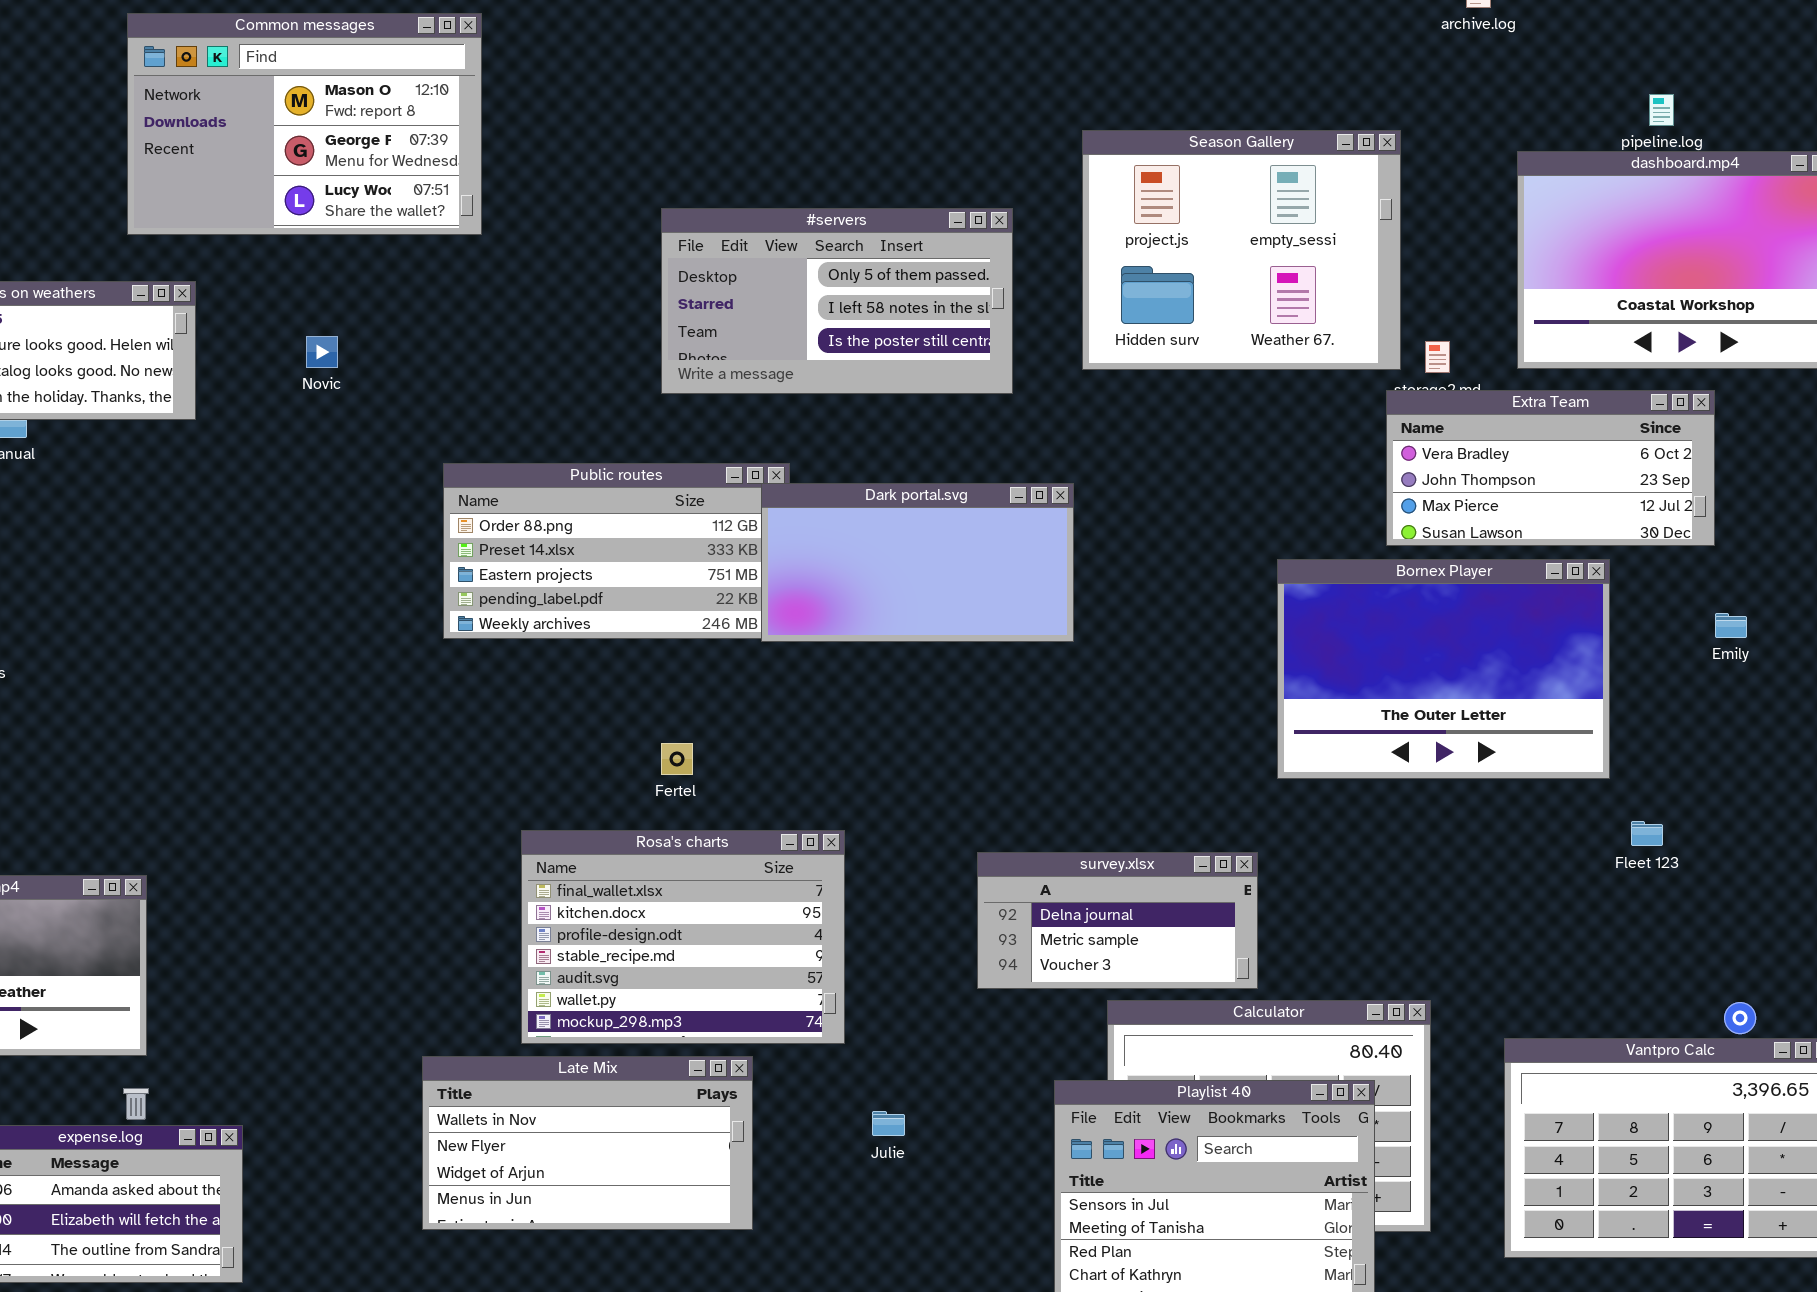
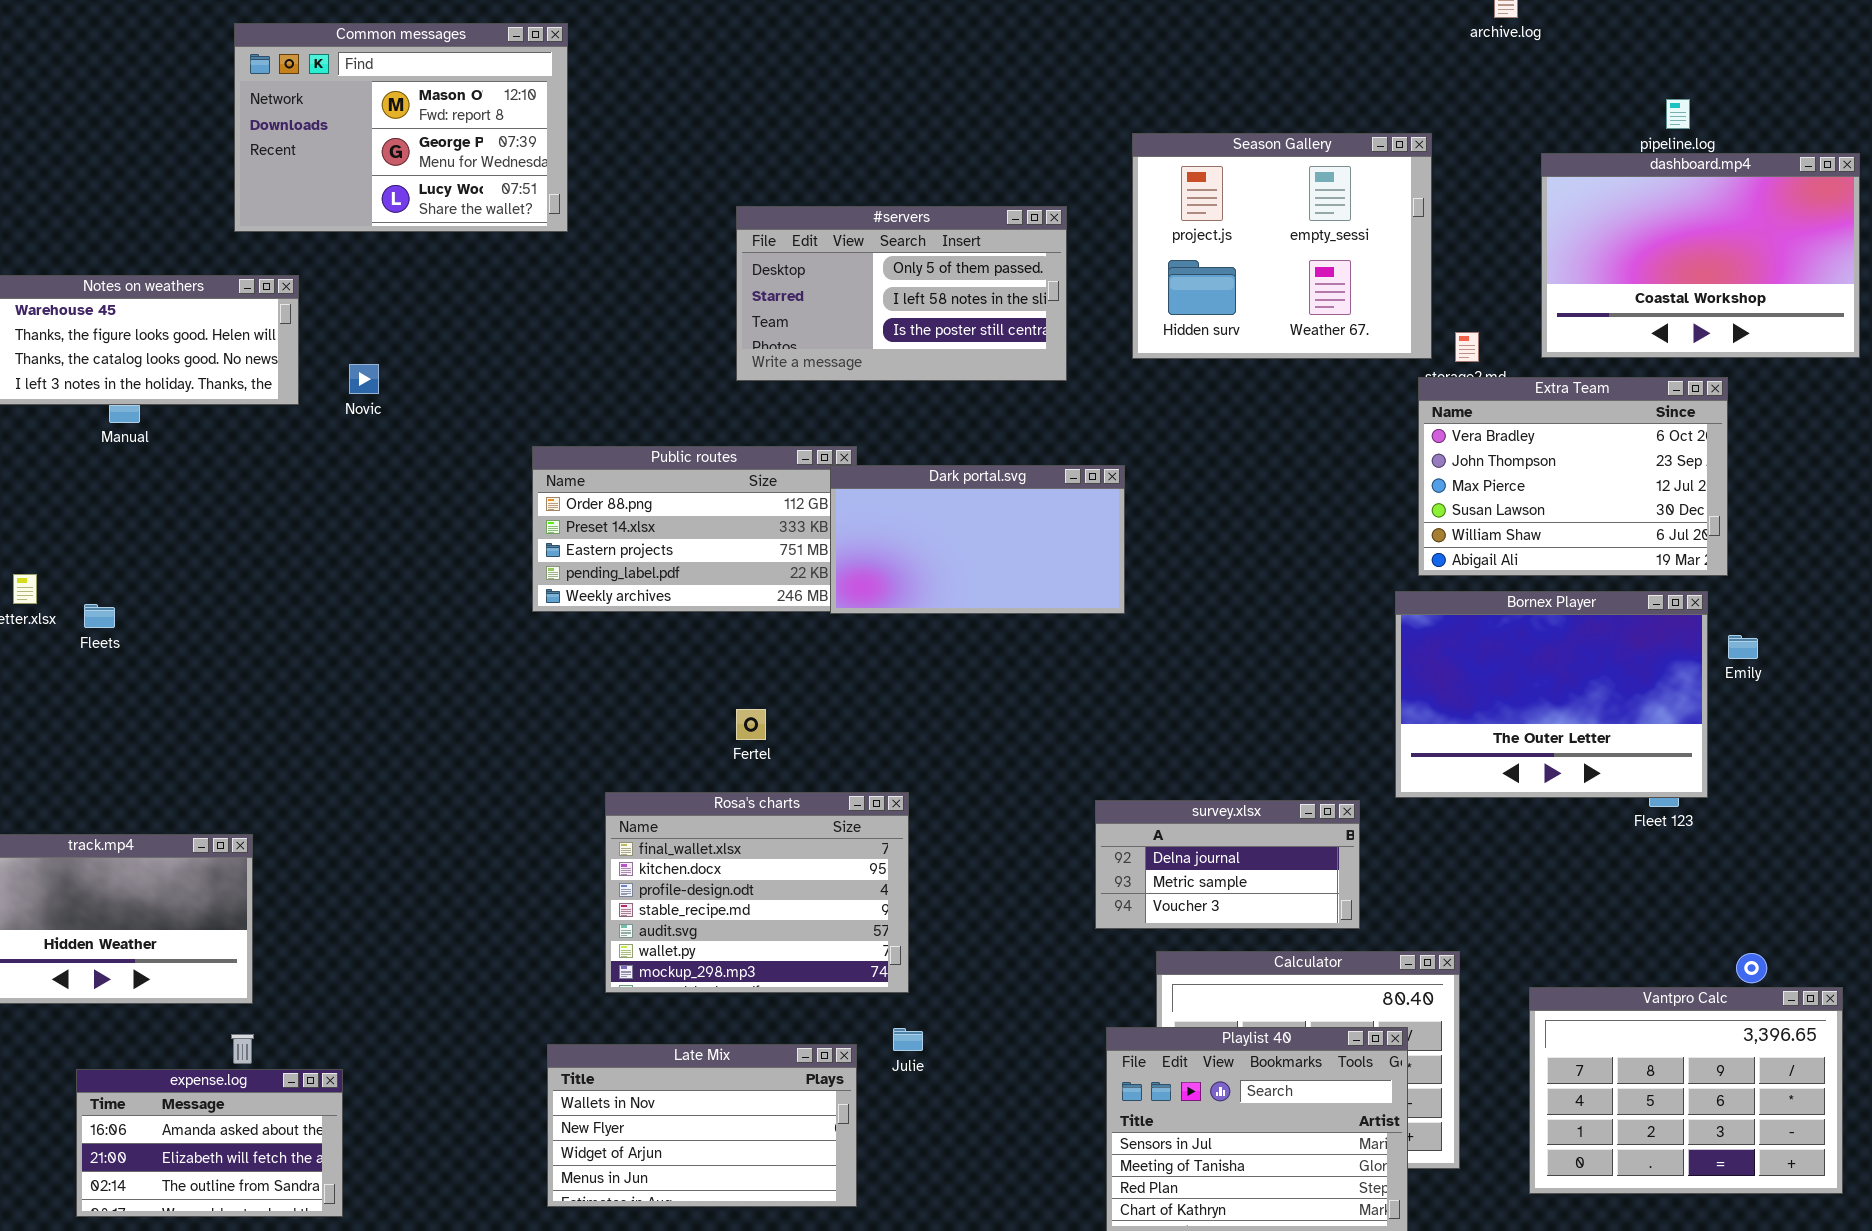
Novic: [306,336,338,368] -> [349,364,379,394], moved
Extra Team: [1386,390,1715,546] -> [1418,377,1728,576], resized
Bornex Player: [1277,559,1610,779] -> [1395,591,1708,798], moved
Emily: [1715,613,1747,638] -> [1728,635,1758,659], moved
survey.xlsx: [977,852,1258,989] -> [1095,800,1360,929], moved
Late Mix: [422,1056,753,1230] -> [547,1044,857,1207], moved
Julie: [872,1111,905,1136] -> [893,1028,923,1051], moved

